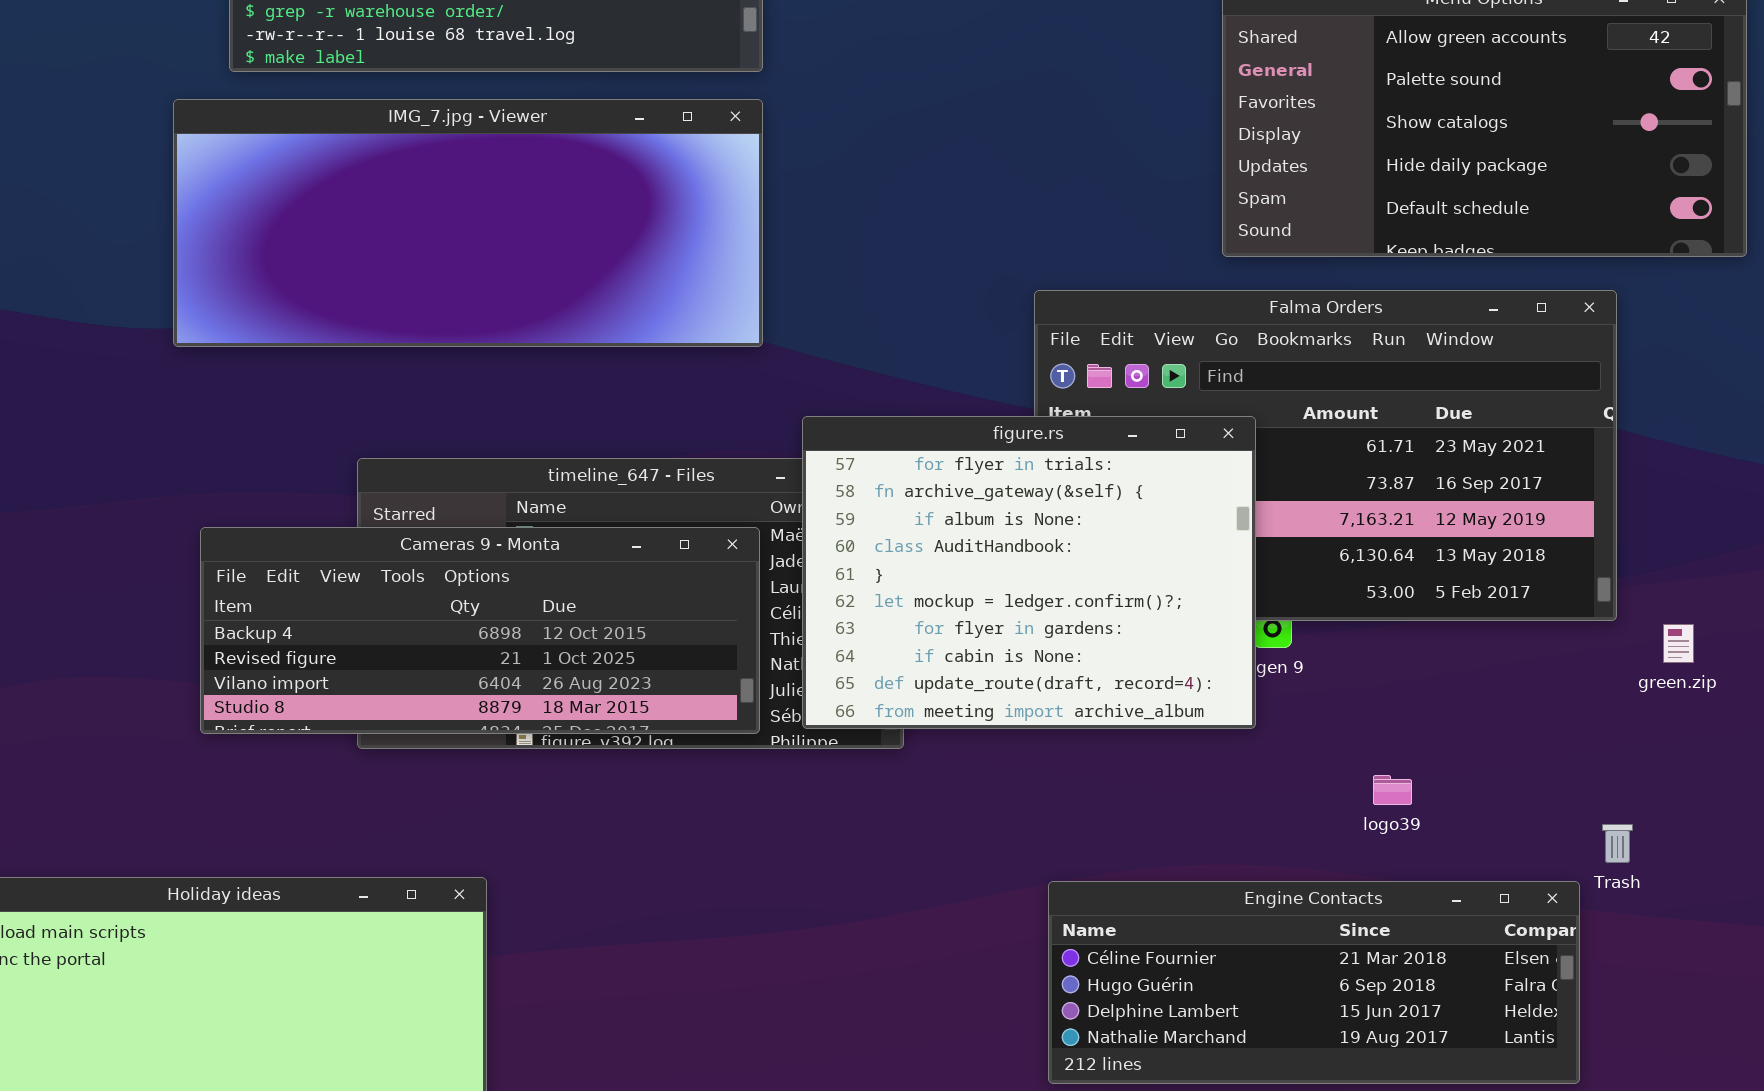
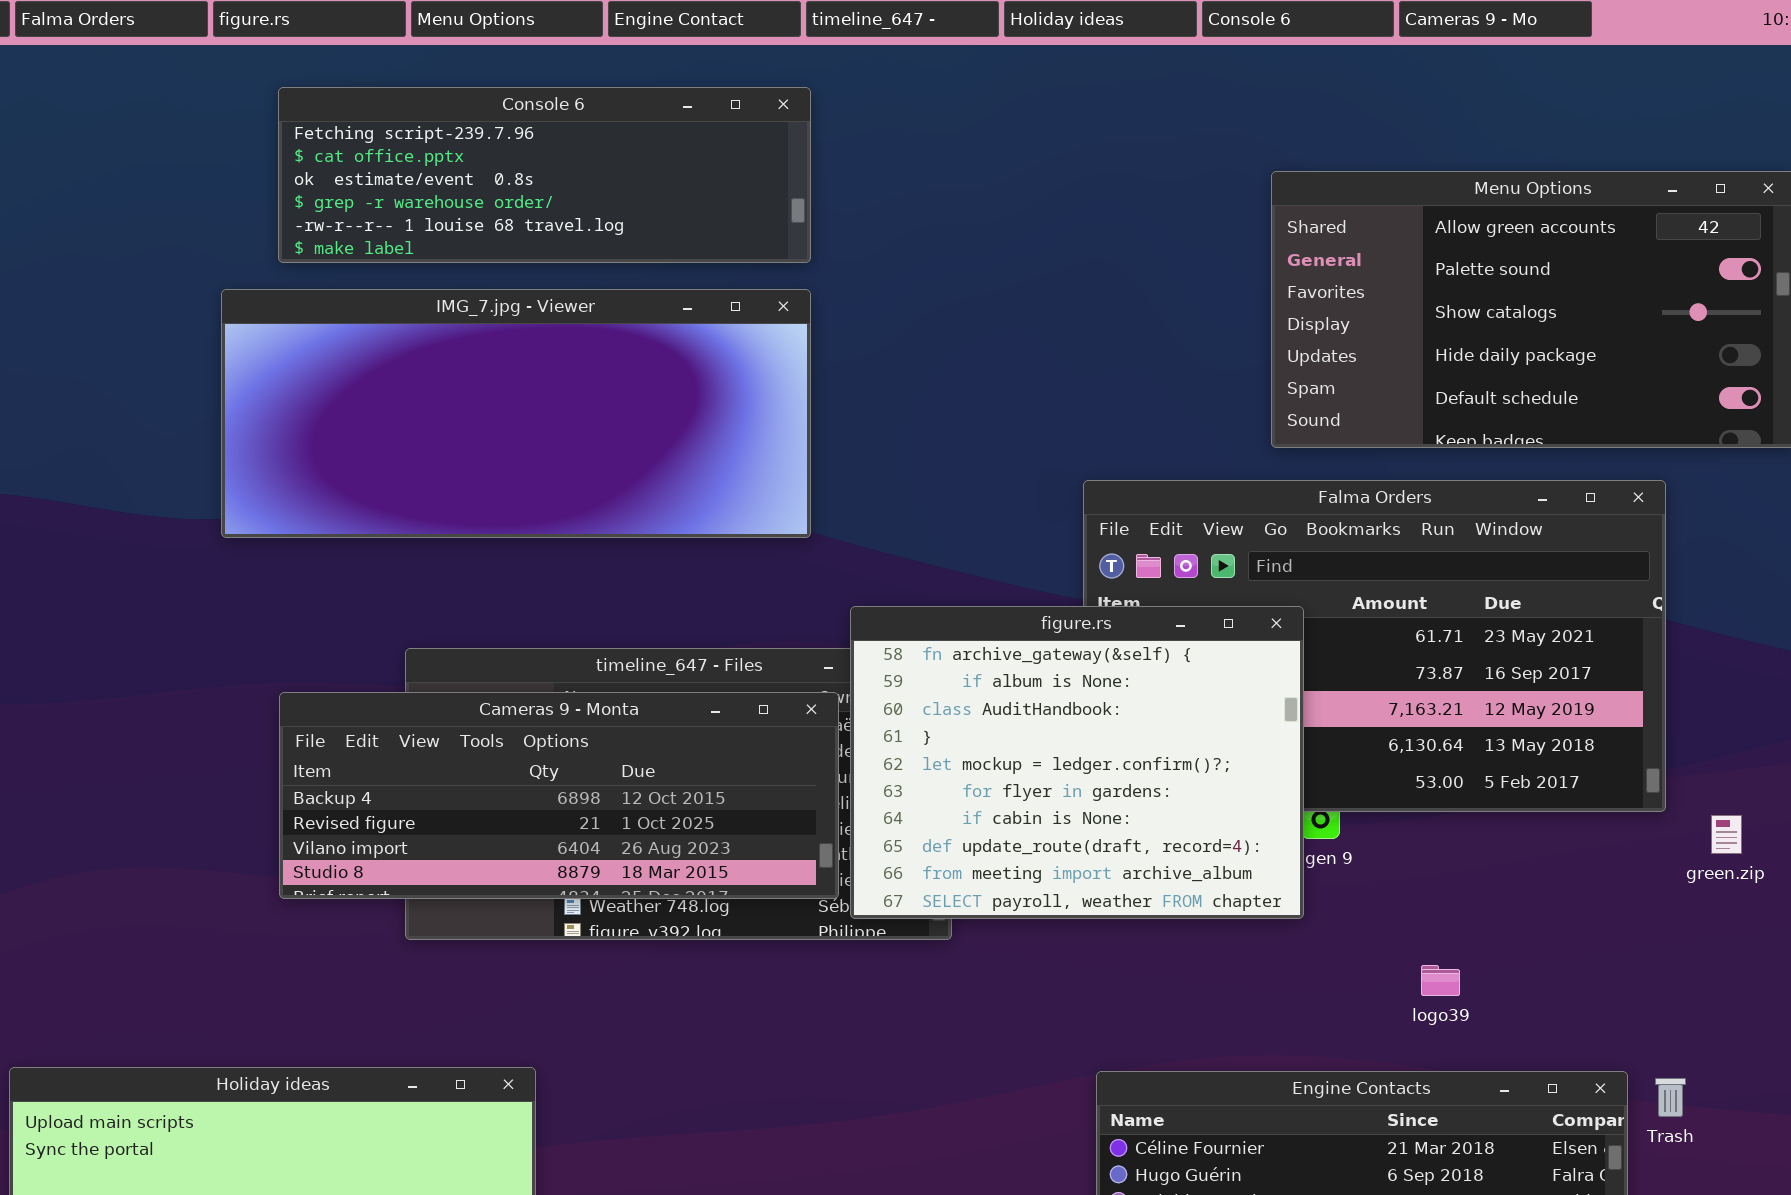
figure.rs: [802,416,1256,729] -> [850,606,1304,919], scrolled down 1 row
Cameras 9 - Monta: [200,527,760,734] -> [279,692,839,899], moved
Trash: [1602,824,1633,863] -> [1655,1078,1686,1117], moved

